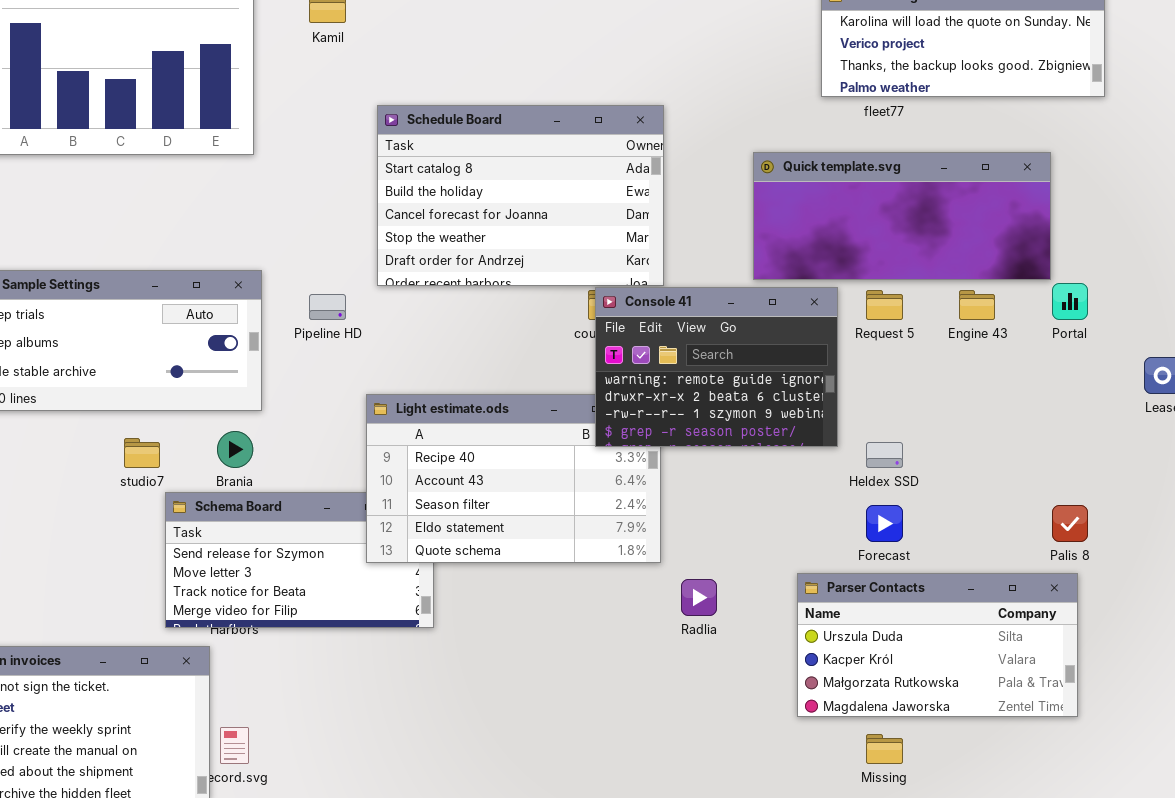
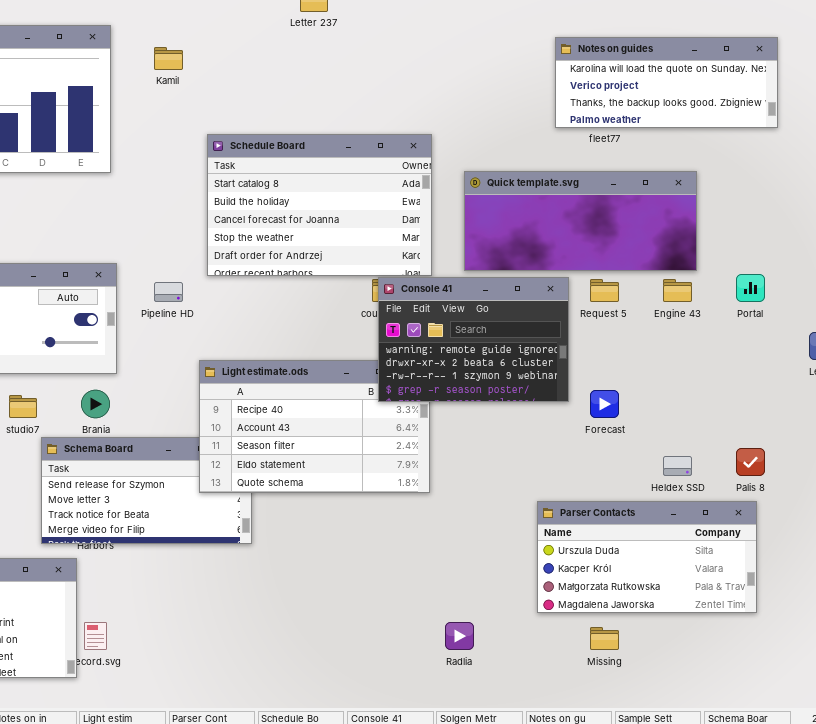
Quick template.svg: [753,152,1051,280] -> [464,171,697,271], moved
Heldex SSD: [866,442,903,468] -> [663,456,692,476], moved
Forecast: [866,505,903,542] -> [590,390,619,418], moved
Radlia: [681,579,717,616] -> [445,622,474,650], moved

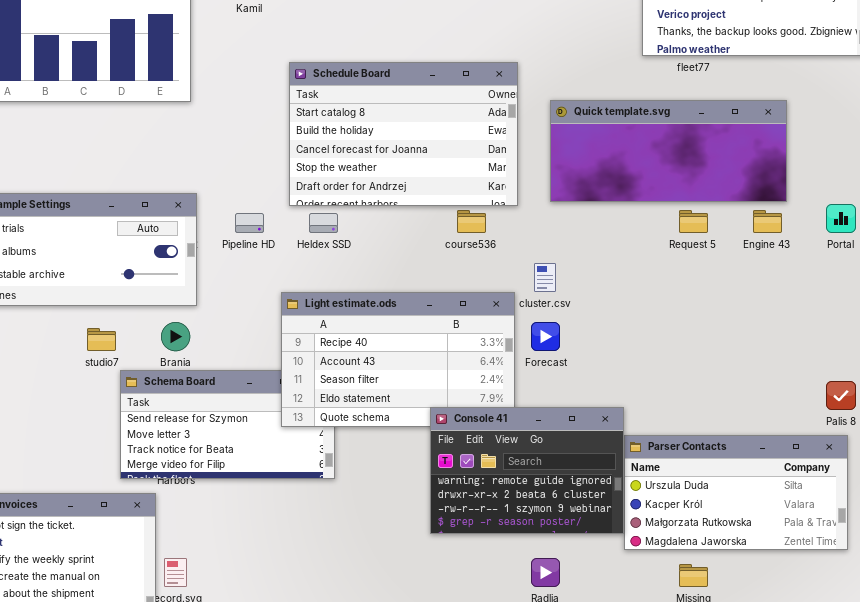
Console 41: [378,277,569,402] -> [430,407,624,534], moved
Forecast: [590,390,619,418] -> [531,322,560,351], moved
Heldex SSD: [663,456,692,476] -> [309,213,338,233], moved

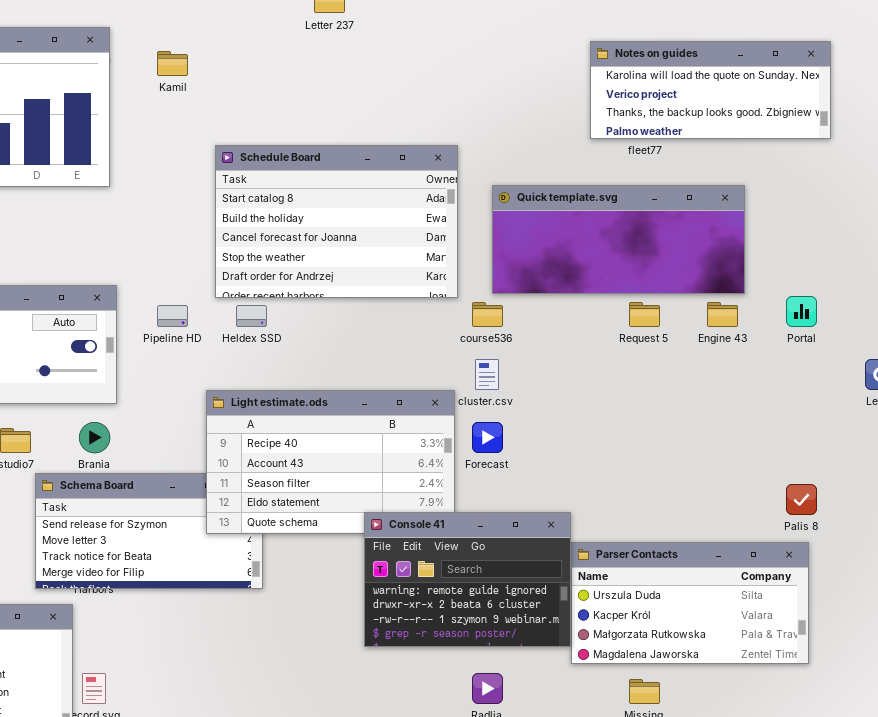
course536: [457,210,486,233] -> [472,302,503,327], moved

